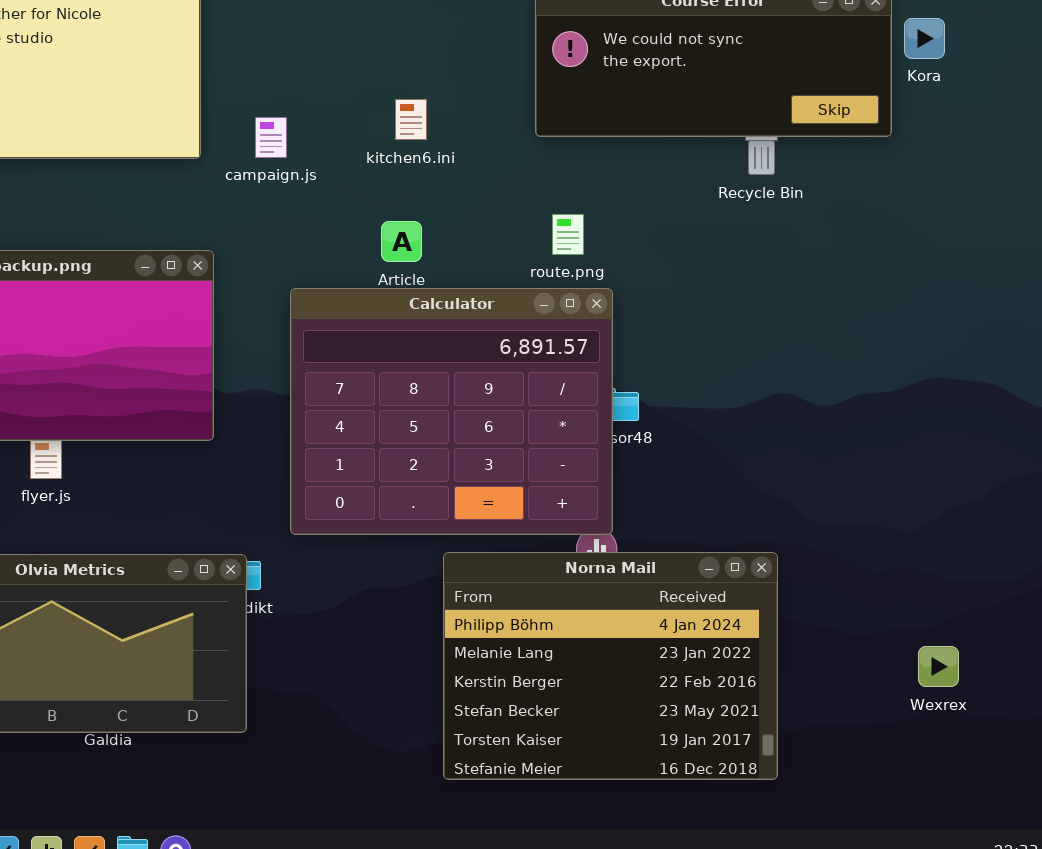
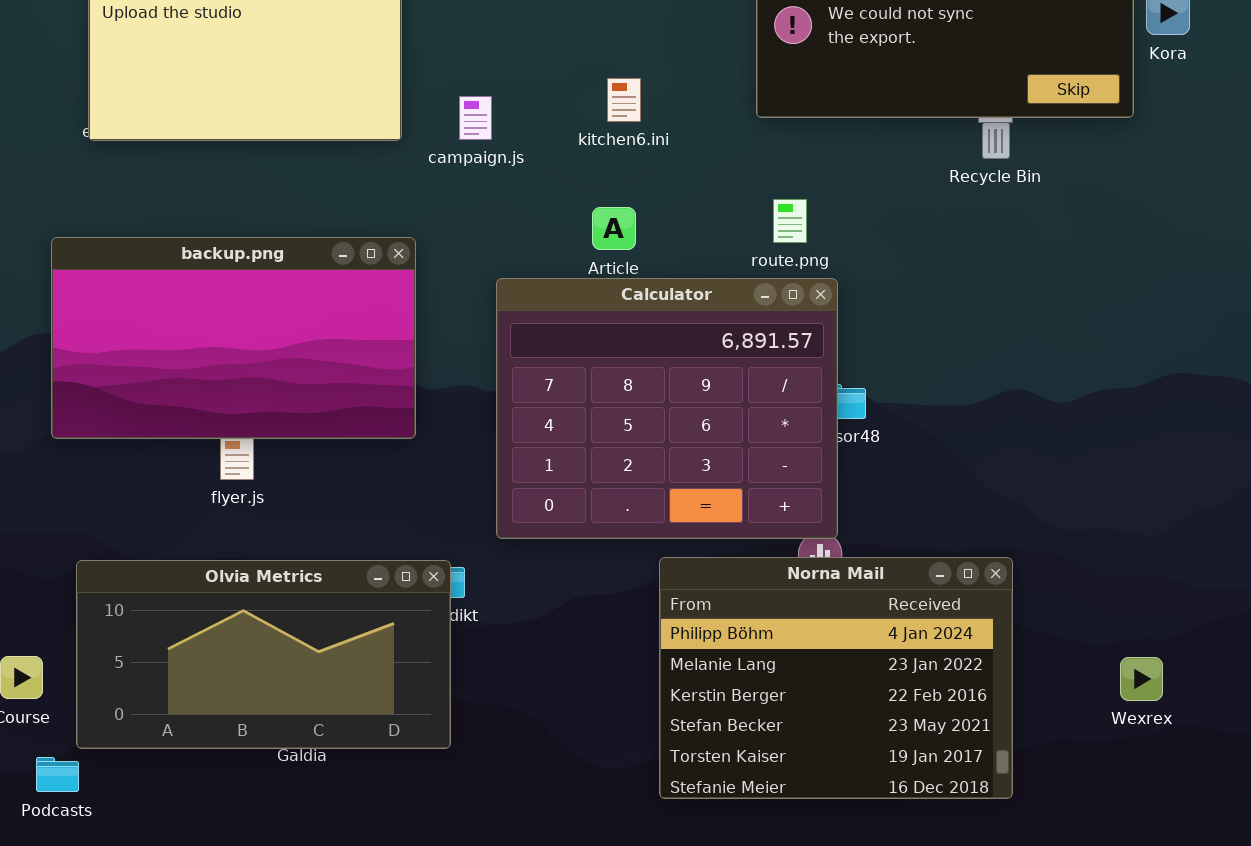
Wexrex: [918,646,959,687] -> [1120,657,1163,701], moved

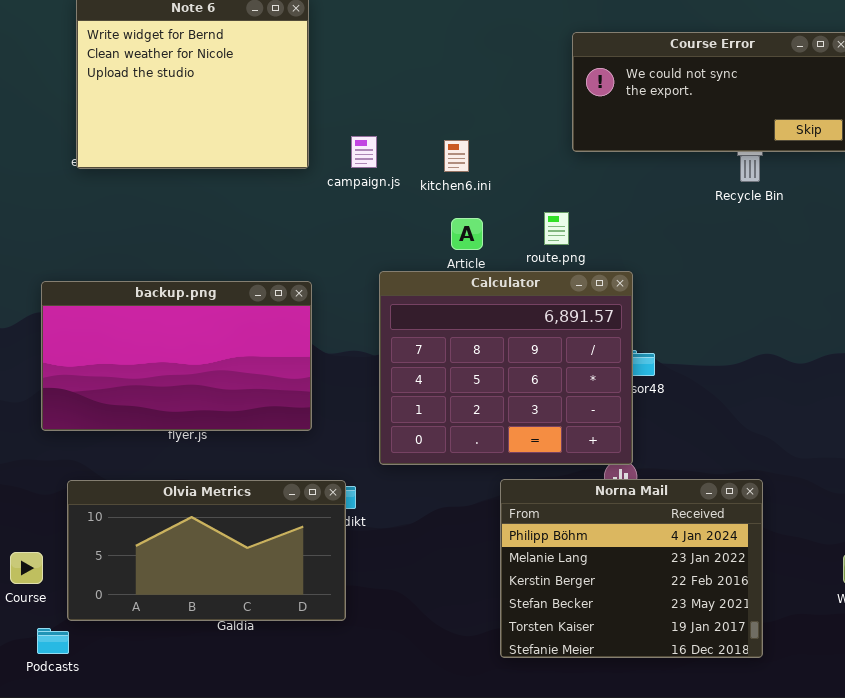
kitchen6.ini: [607,78,641,122] -> [444,140,469,172], moved
route.png: [773,199,807,243] -> [544,212,569,245], moved
backup.png: [51,237,416,439] -> [41,281,312,431], moved

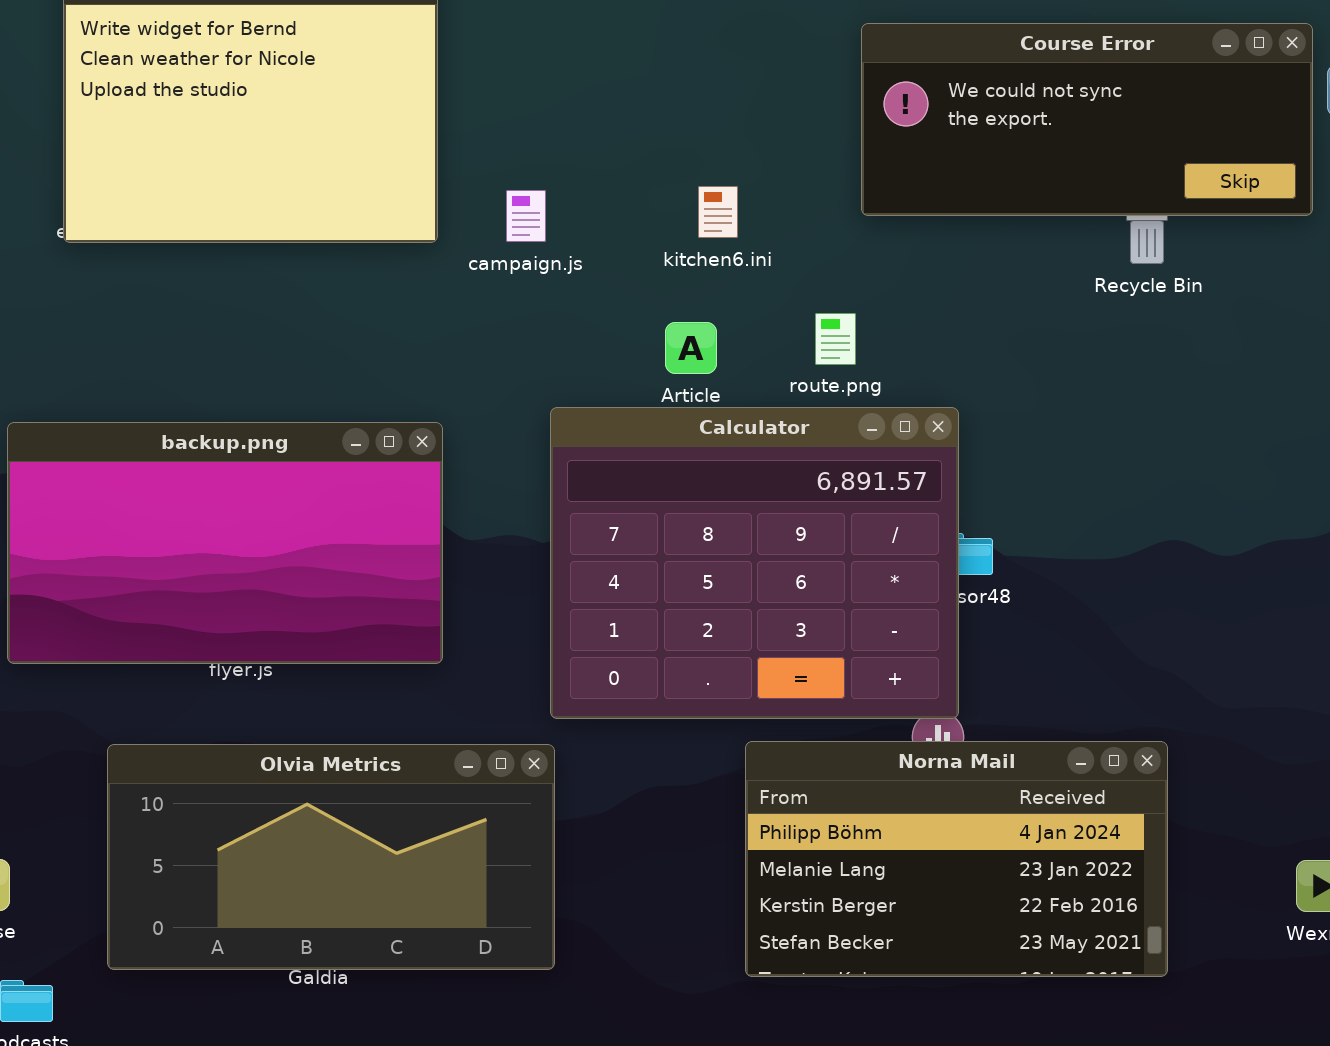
kitchen6.ini: [444,140,469,172] -> [698,186,738,238], moved
Norna Mail: [500,479,763,658] -> [745,741,1168,977], resized
Olvia Metrics: [67,480,346,621] -> [107,744,555,970], moved

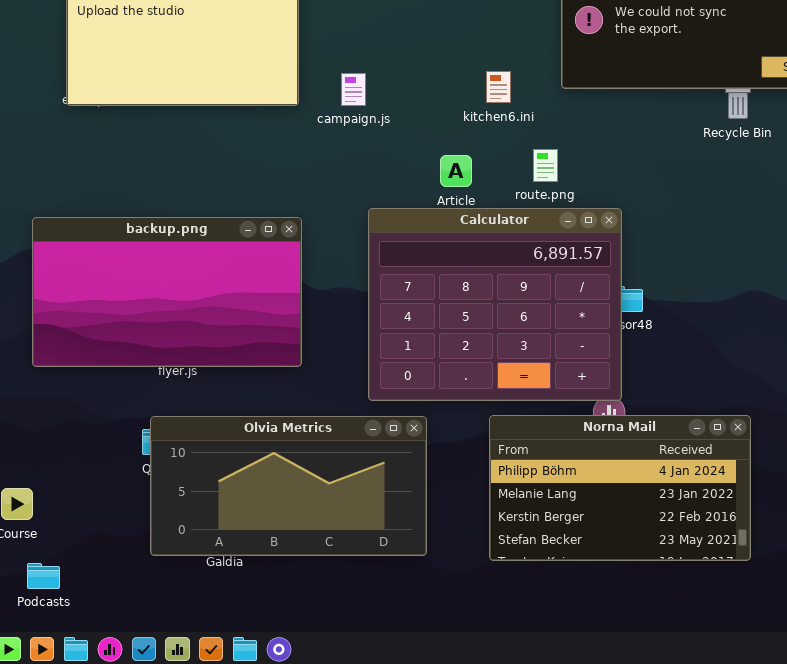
kitchen6.ini: [698,186,738,238] -> [486,71,511,103], moved
Olvia Metrics: [107,744,555,970] -> [150,416,427,556], moved

